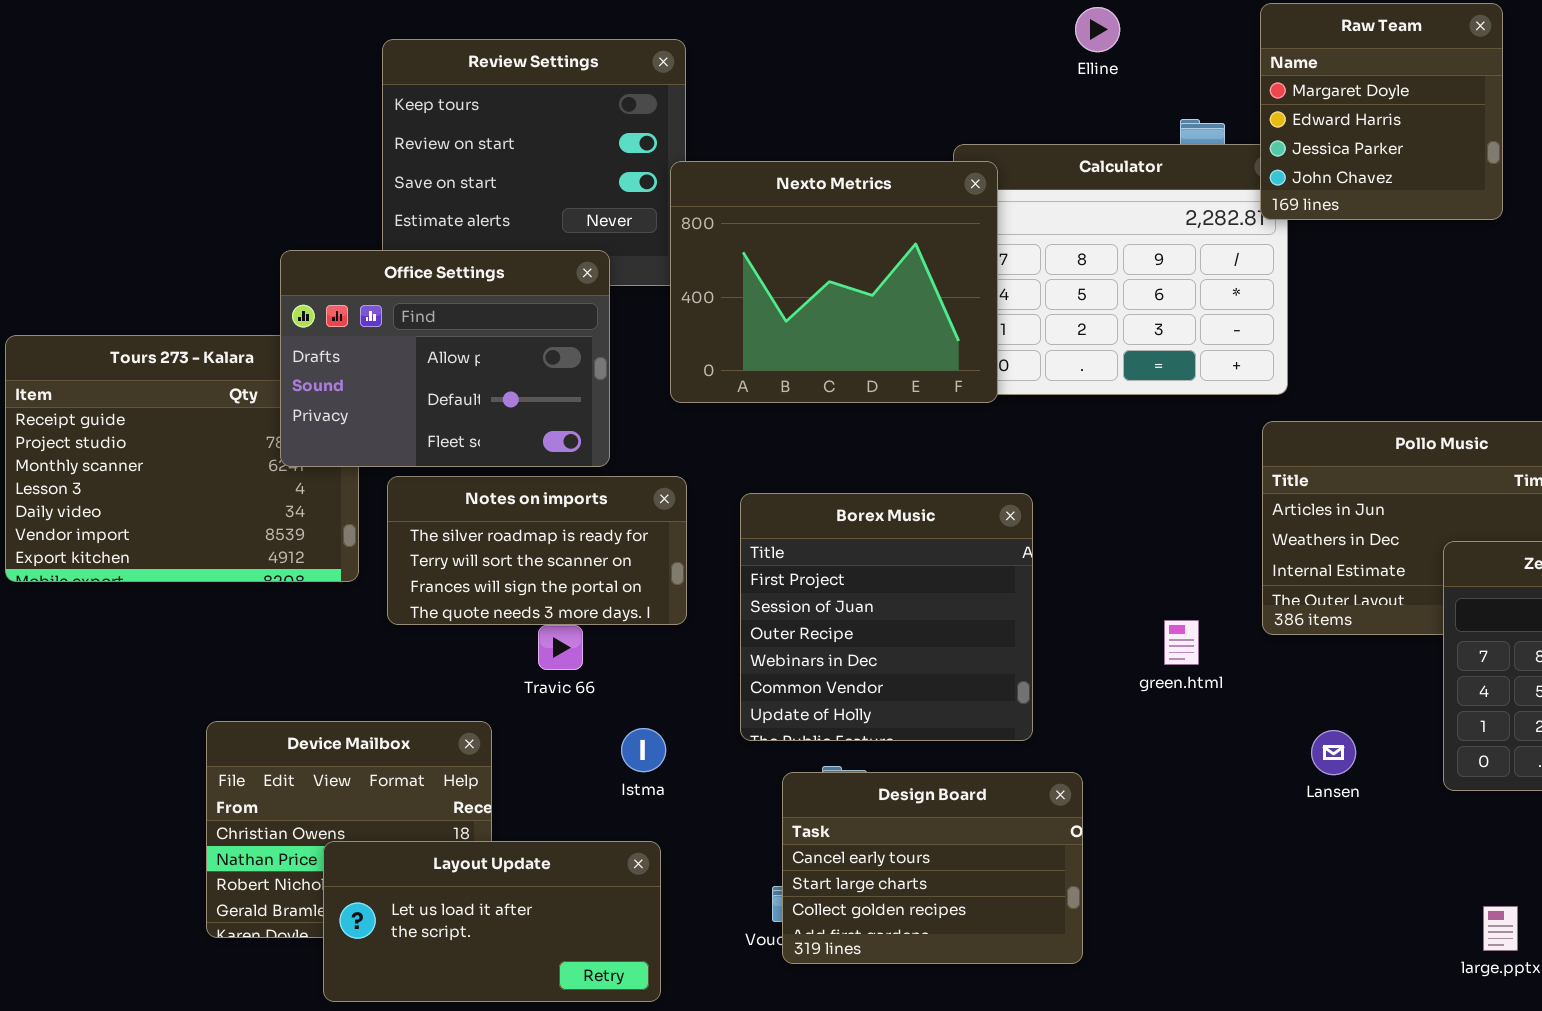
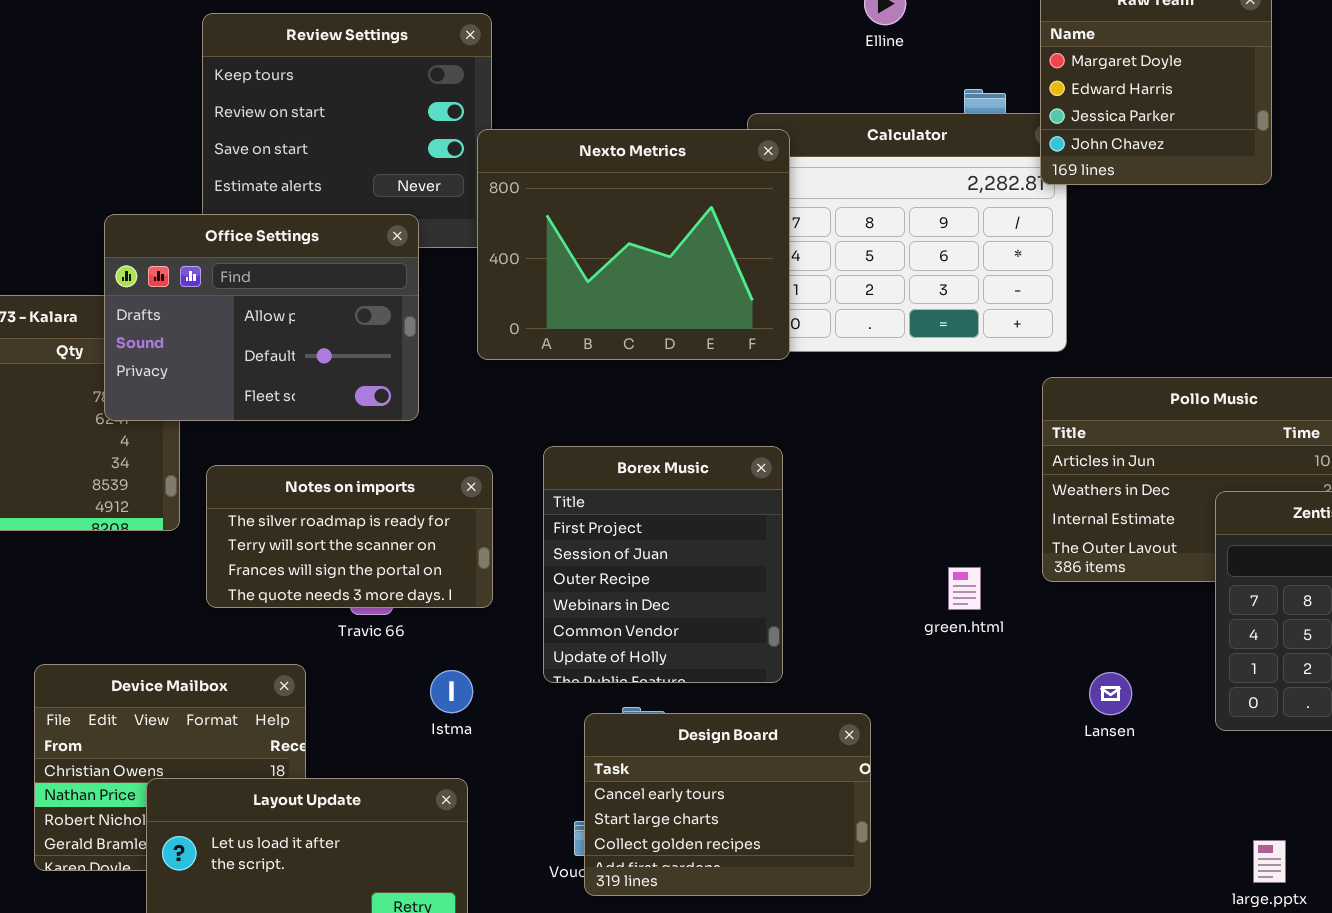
Notes on imports: [387,476,687,625] -> [206,465,493,608], moved
Borex Music: [740,493,1033,741] -> [543,446,783,683], resized

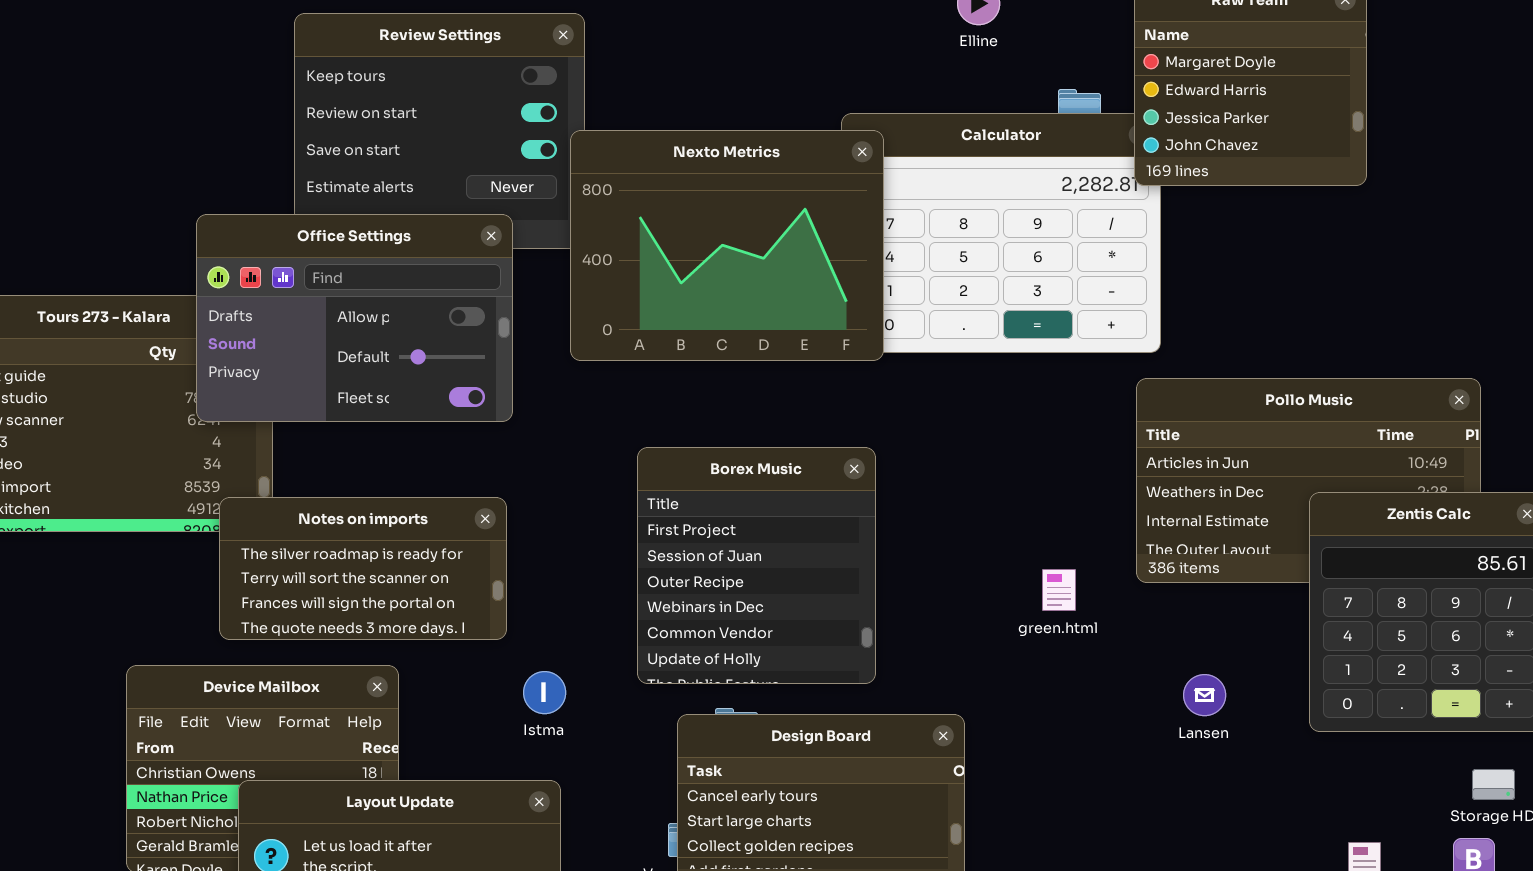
Notes on imports: [206,465,493,608] -> [219,497,507,640], moved

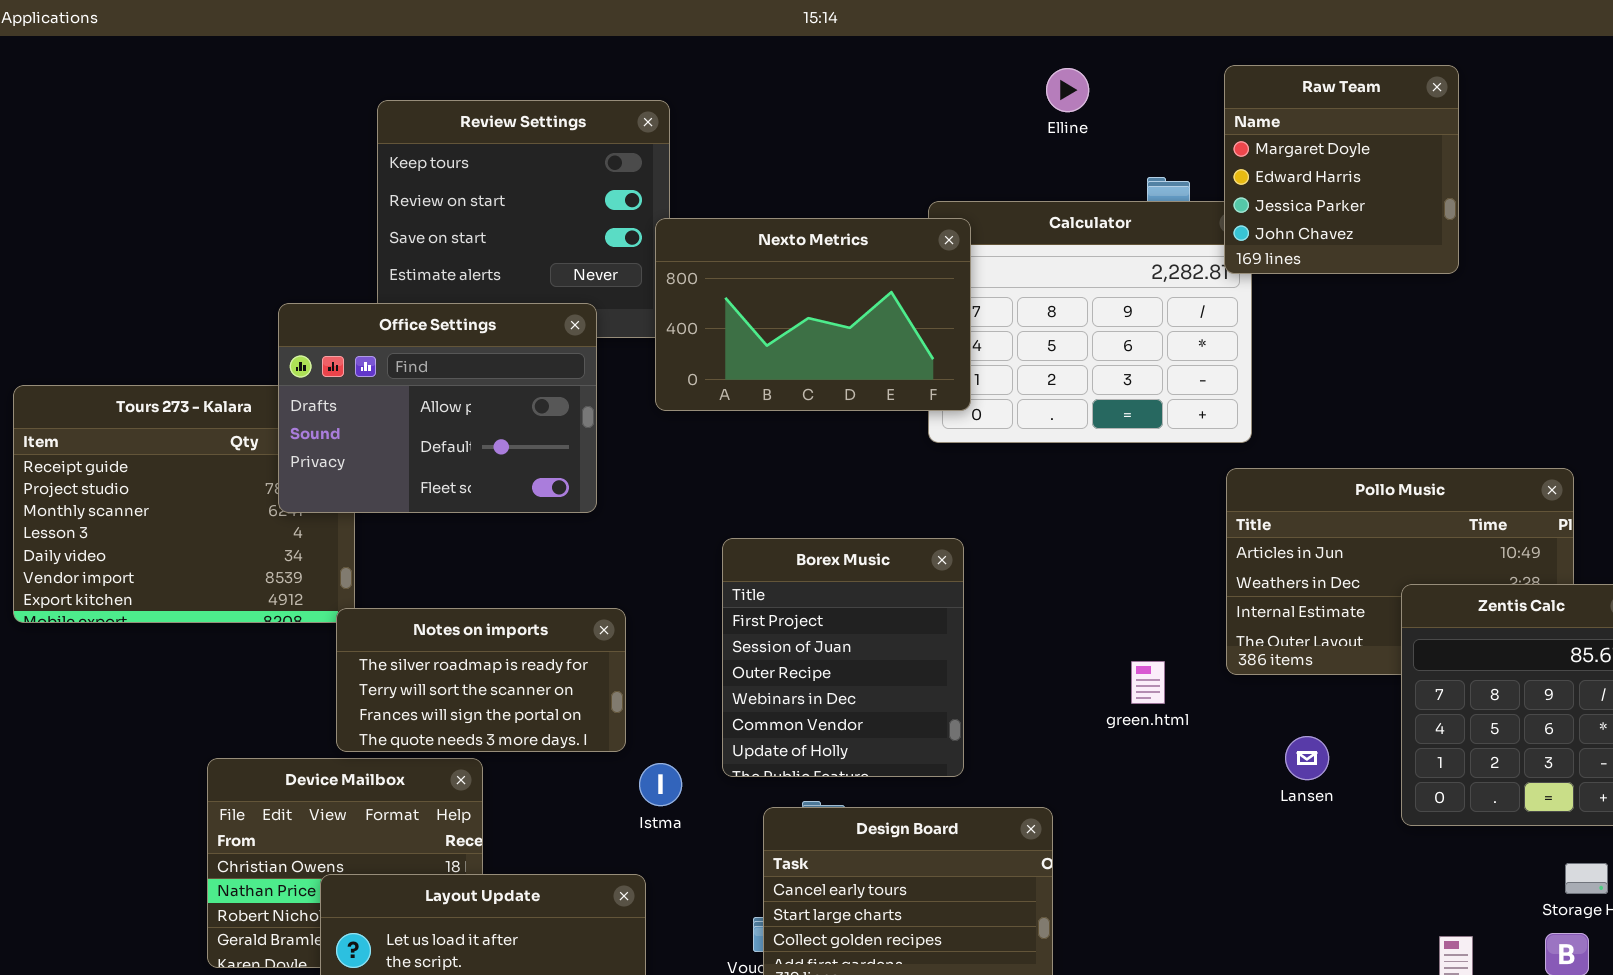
Nexto Metrics: [570,130,884,361] -> [655,218,971,411], resized
Notes on imports: [219,497,507,640] -> [336,608,626,752], moved
Istma: [523,671,566,714] -> [639,763,682,806], moved
Lansen: [1183,674,1226,716] -> [1285,736,1329,780], moved

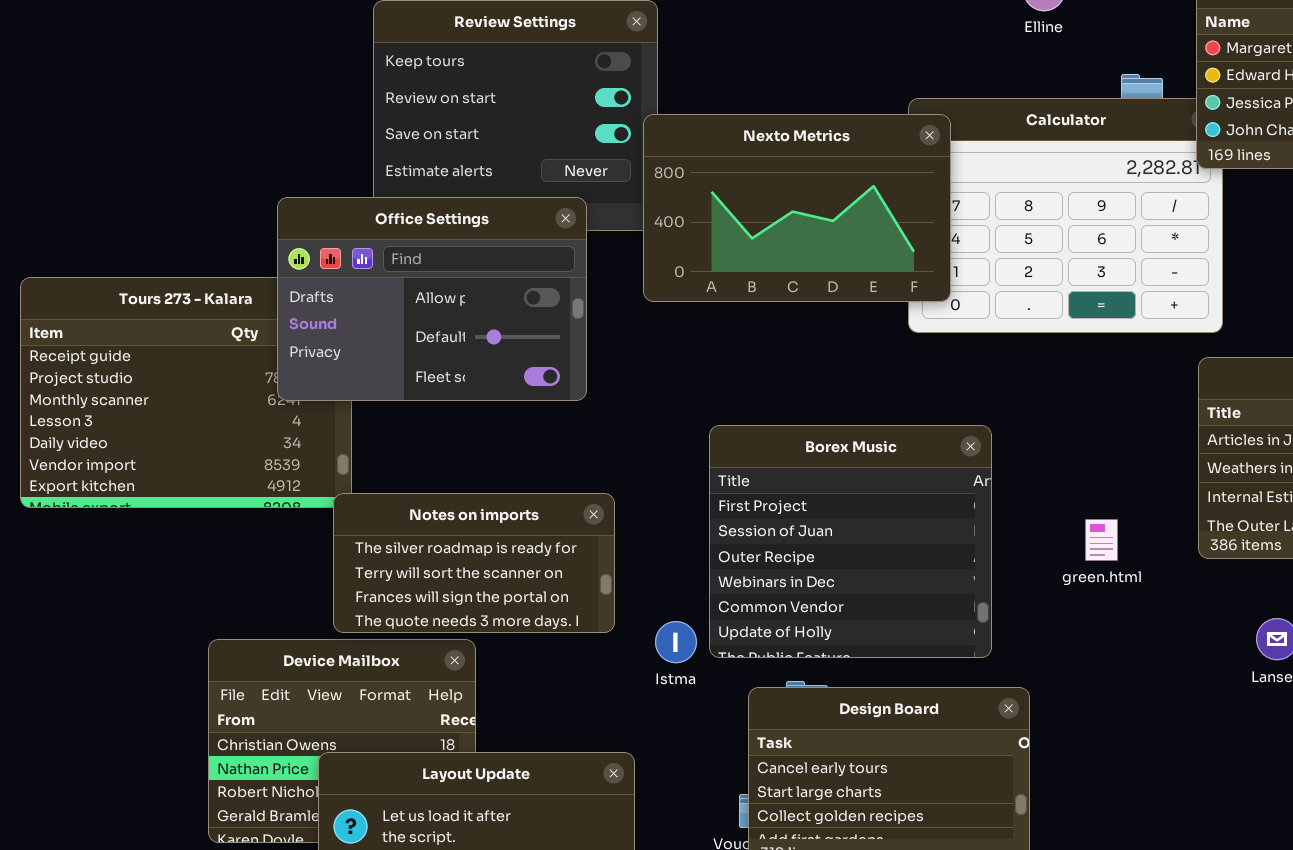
Borex Music: [722,538,964,777] -> [709,425,992,658], resized
green.html: [1131,661,1165,704] -> [1085,519,1118,561], moved
Istma: [639,763,682,806] -> [655,621,697,663], moved

